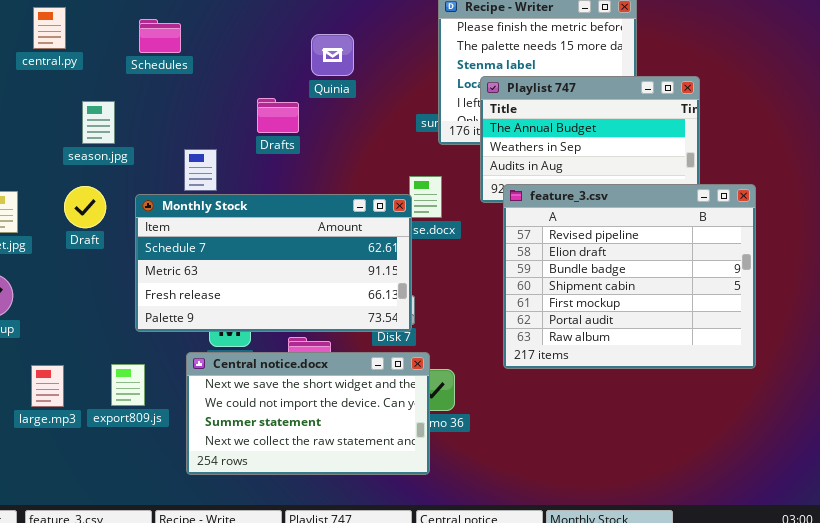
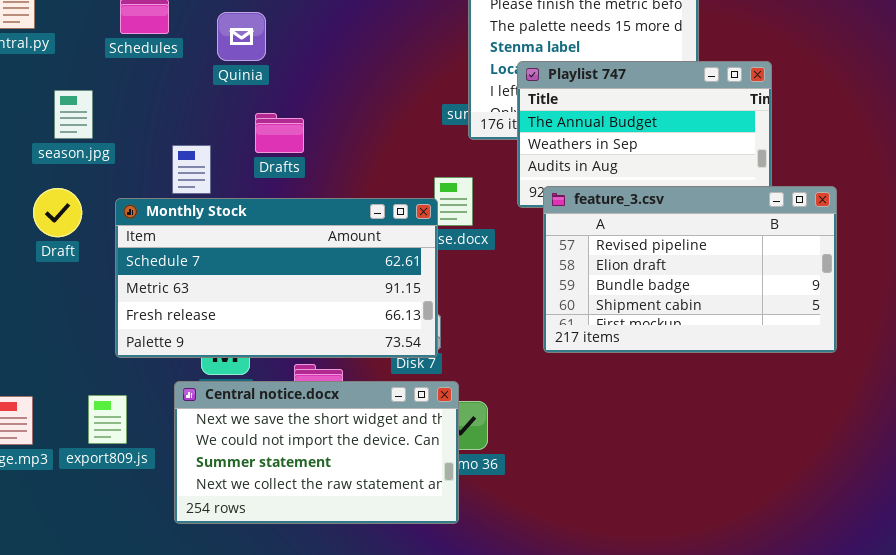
Quinia: [311,34,354,76] -> [217,12,266,61], moved
Drafts: [257,98,299,133] -> [255,113,304,153], moved
feature_3.csv: [503,184,756,369] -> [543,186,837,353], resized

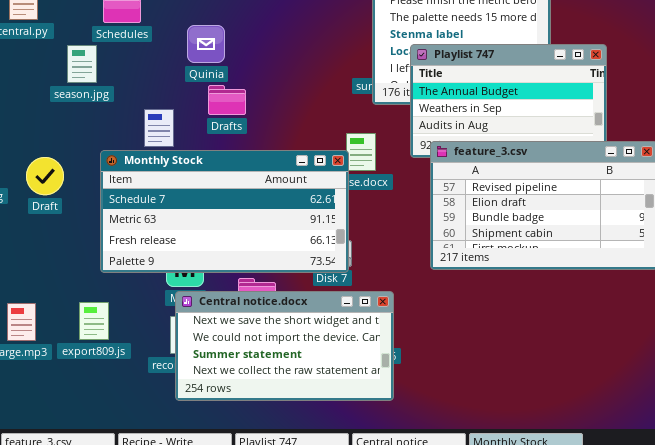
Quinia: [217,12,266,61] -> [187,25,225,63], moved
season.jpg: [54,90,93,139] -> [67,45,97,83], moved
Draft: [33,188,82,237] -> [26,157,64,195], moved
Central notice.docx: [174,381,459,524] -> [175,291,394,401], moved

